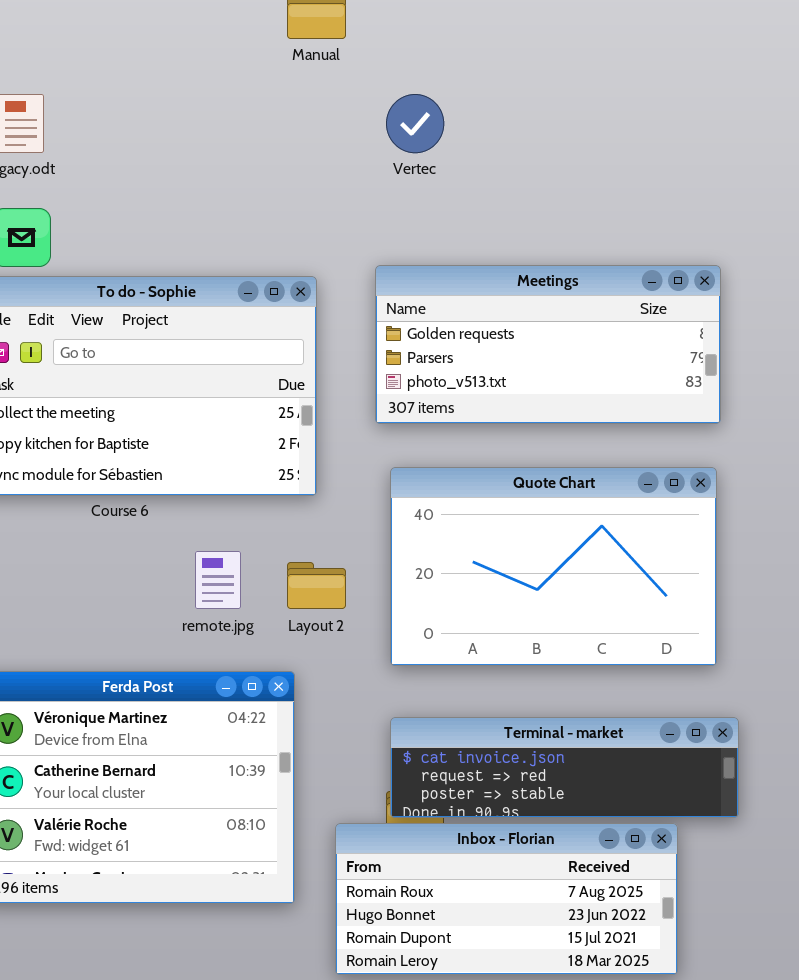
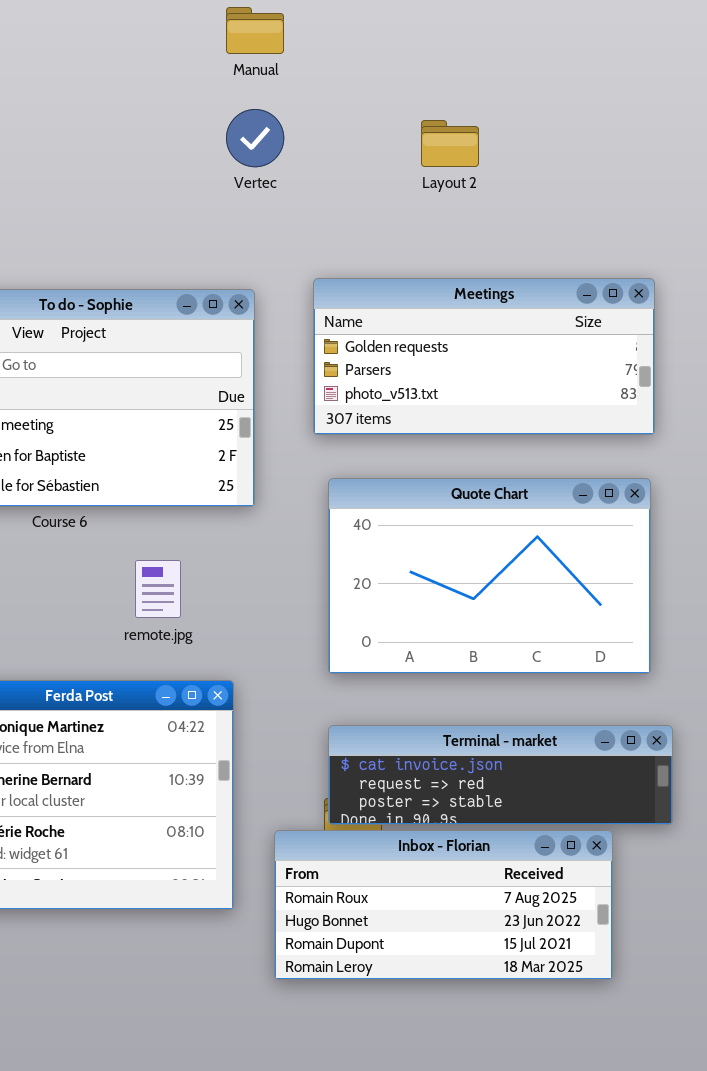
Vertec: [386,94,444,153] -> [226,109,284,167], moved
Layout 2: [287,562,346,609] -> [421,120,479,167], moved

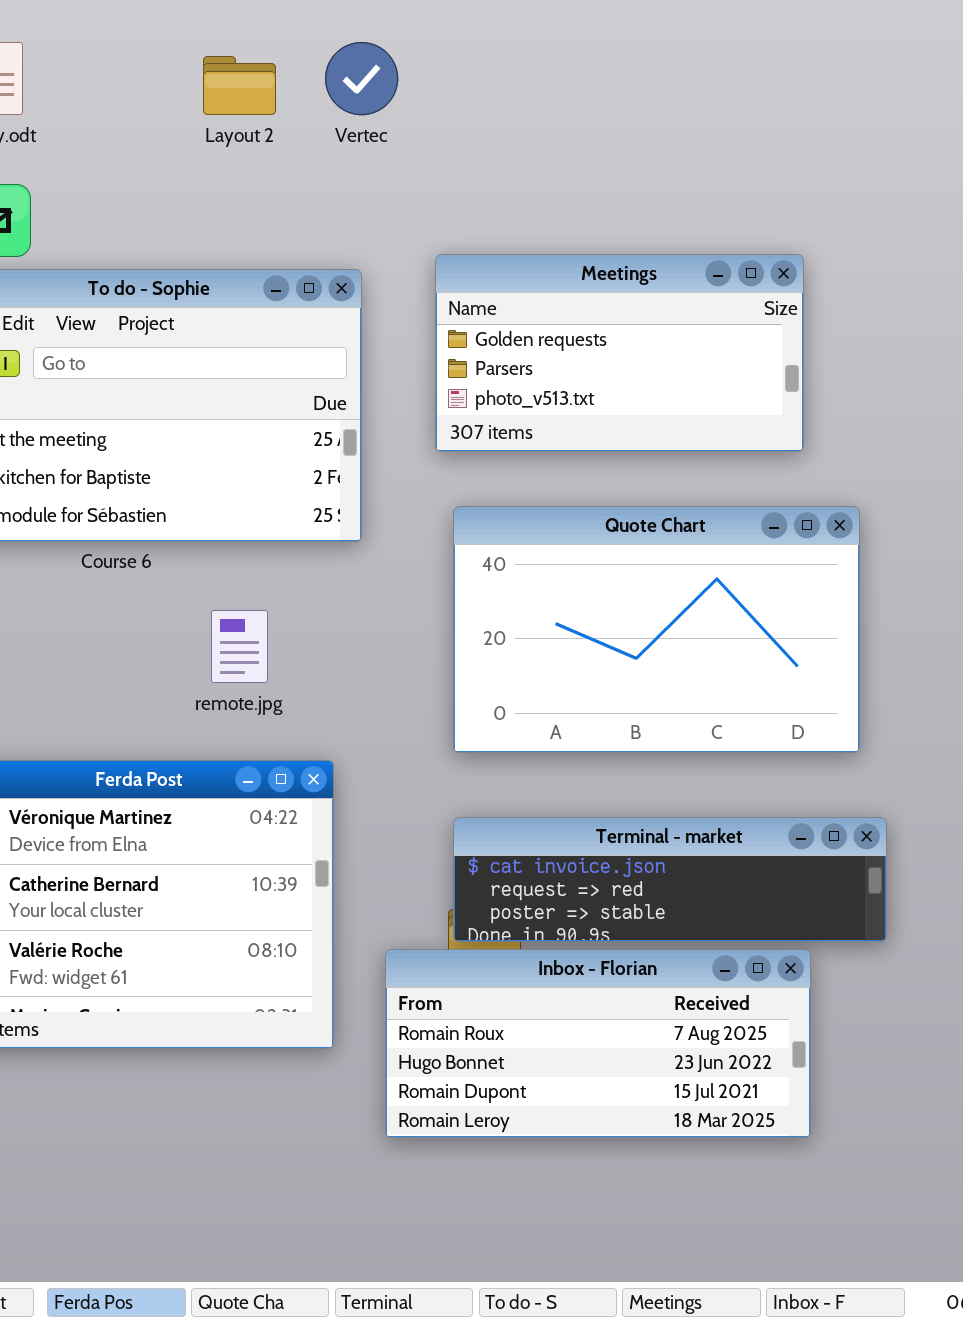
Layout 2: [421,120,479,167] -> [203,56,276,115], moved
Meetings: [313,278,655,435] -> [435,254,804,452], resized

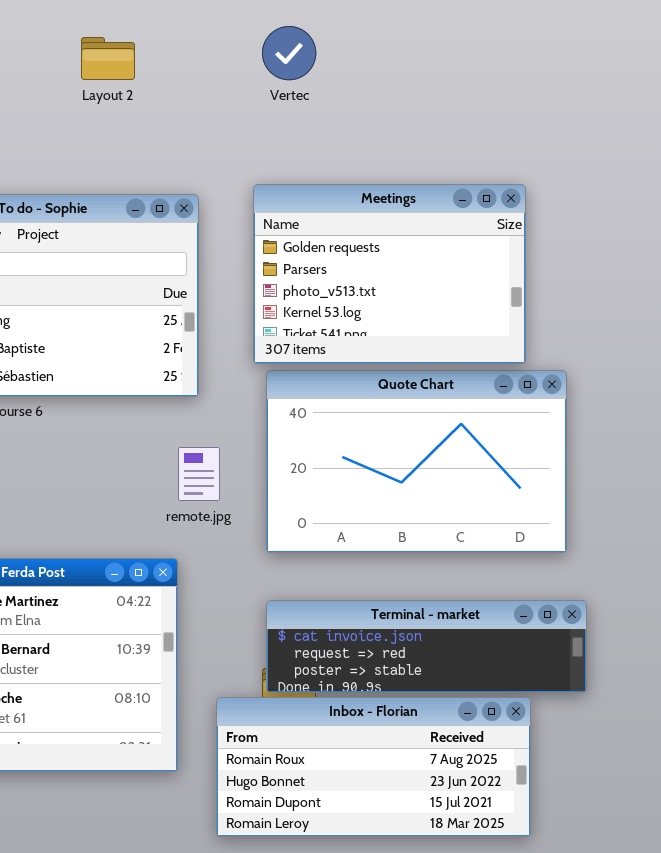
Vertec: [325,42,398,115] -> [262,26,316,80], moved
Meetings: [435,254,804,452] -> [253,184,526,364], resized
remote.jpg: [211,610,268,683] -> [178,447,220,501], moved

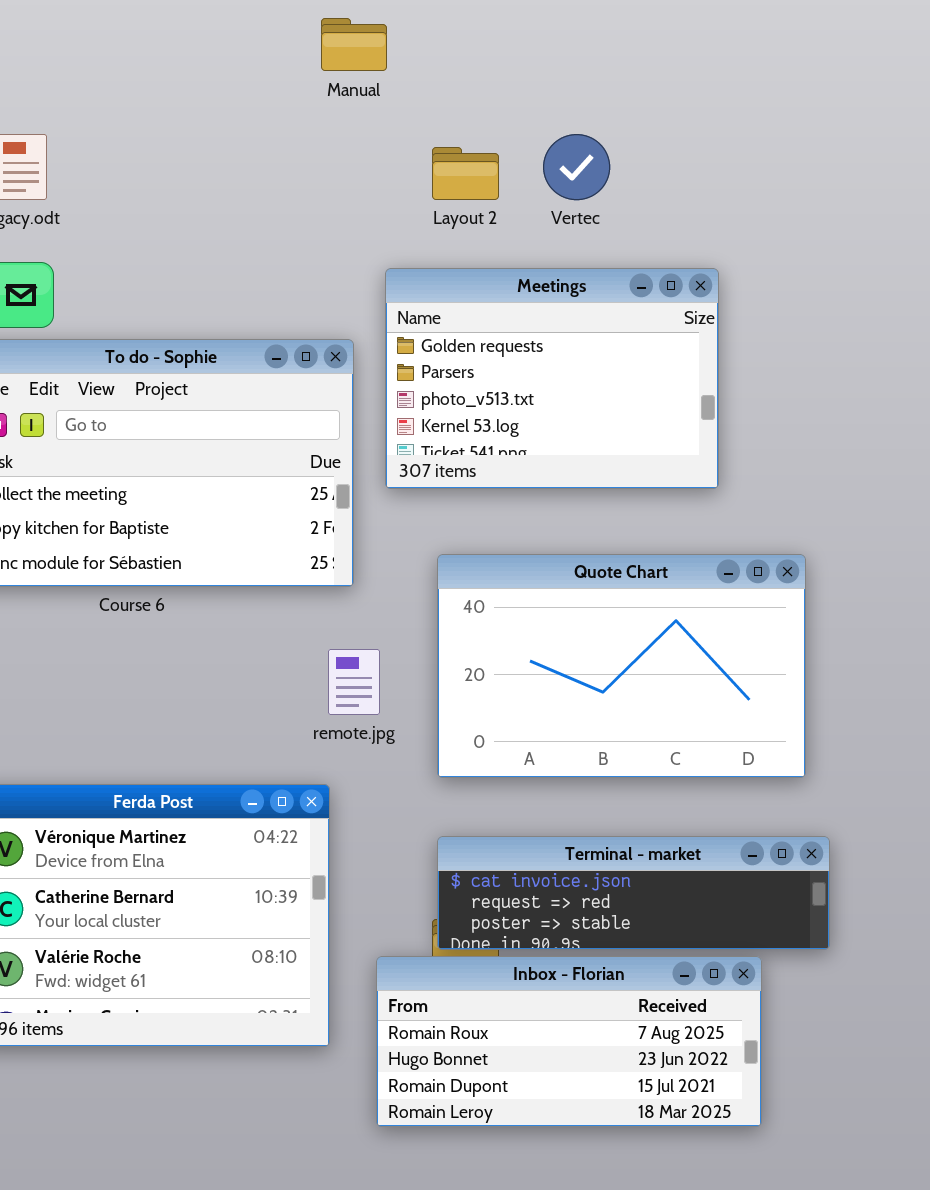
Vertec: [262,26,316,80] -> [543,134,610,200], moved
Layout 2: [81,37,135,80] -> [432,147,499,200], moved
Meetings: [253,184,526,364] -> [385,268,719,489], moved

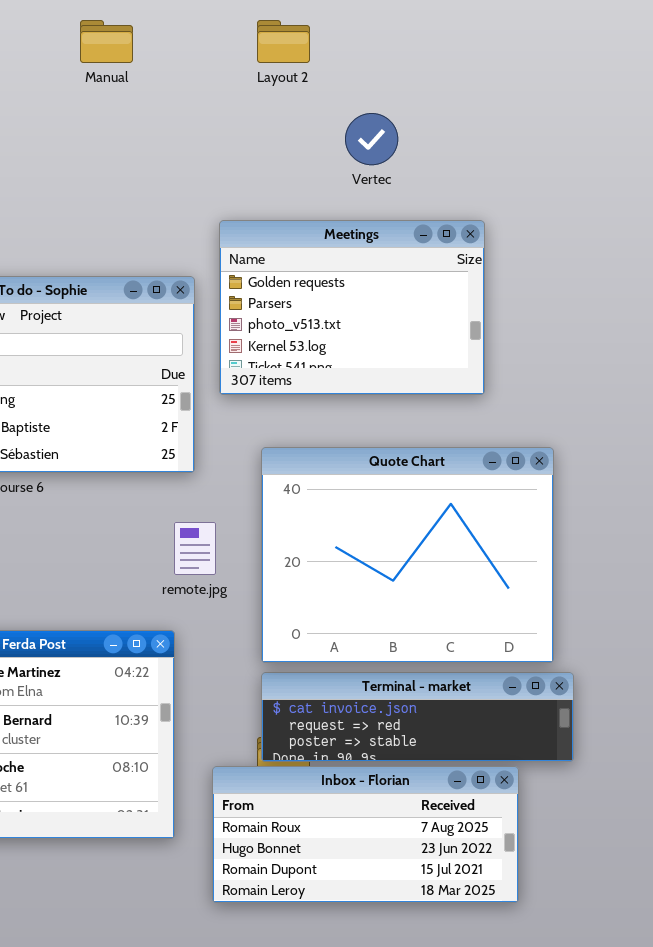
Manual: [321,18,387,71] -> [80,20,133,63], moved
Layout 2: [432,147,499,200] -> [257,20,310,63], moved
Quote Chart: [437,554,806,778] -> [261,447,554,663], resized

